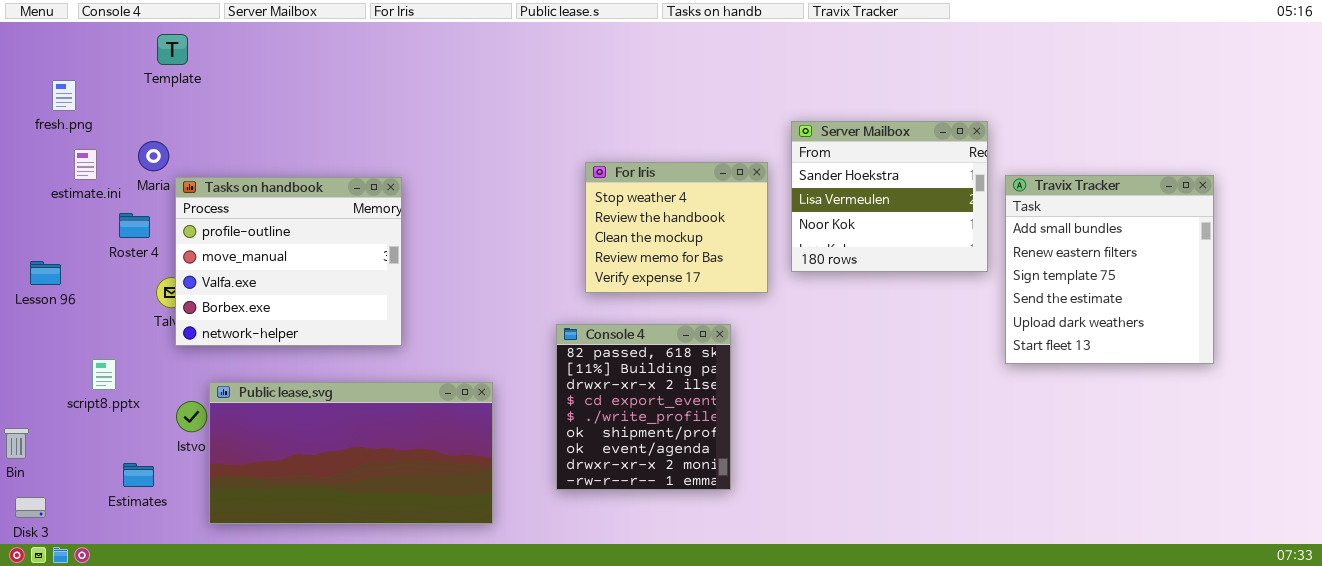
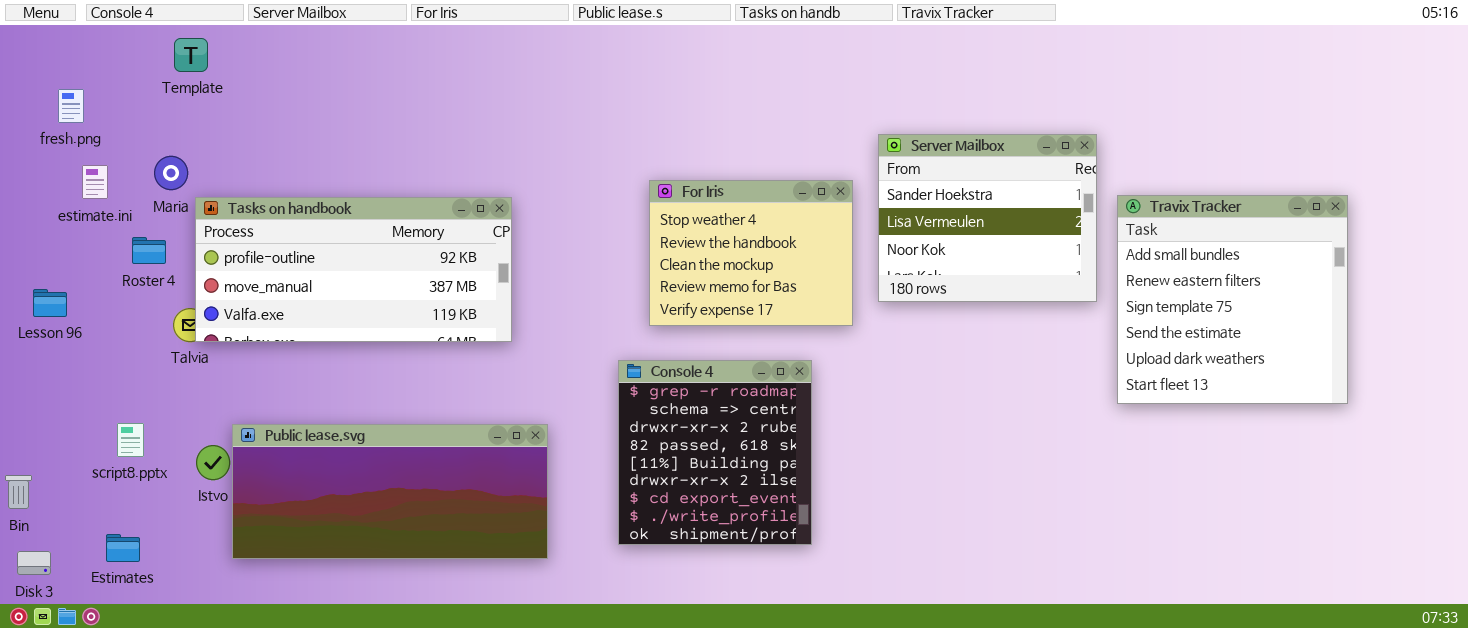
Tasks on handbook: [175,177,402,346] -> [195,197,512,342], resized
Console 4: [556,324,731,490] -> [618,360,812,545], scrolled up 3 rows
script8.pptx: [92,359,116,390] -> [117,423,144,457], moved
Public lease.svg: [209,382,493,524] -> [232,424,548,559], resized
Estimates: [123,463,154,487] -> [106,534,140,562], moved

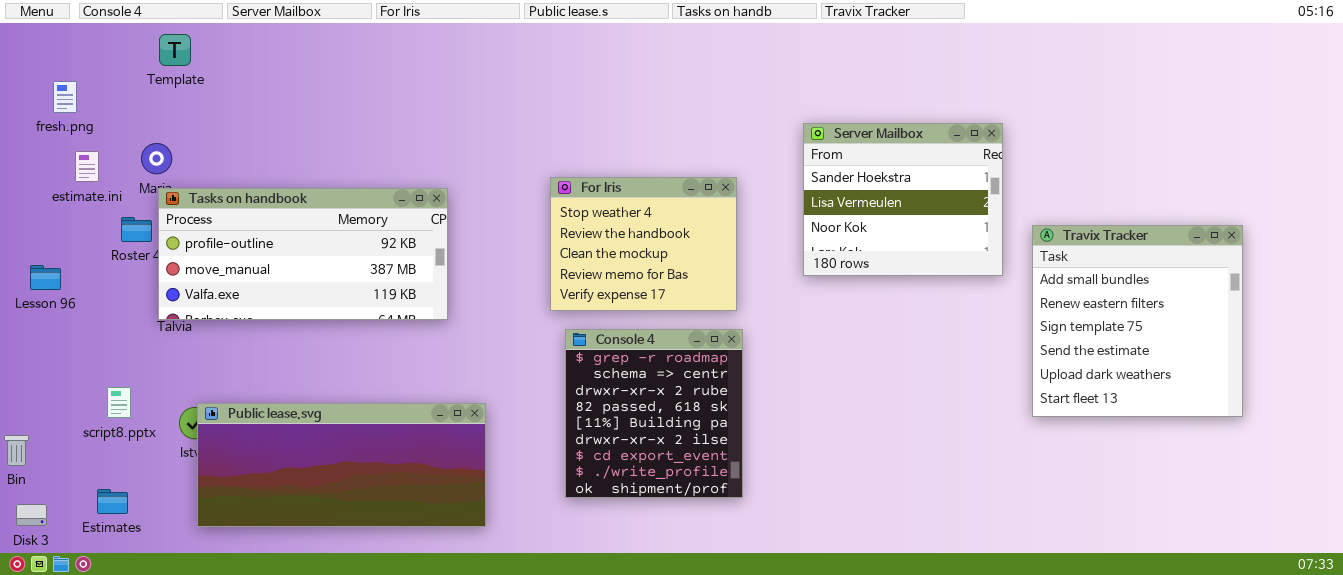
For Iris: [649,180,853,326] -> [550,177,737,311], moved
Travix Tracker: [1117,195,1348,404] -> [1032,225,1243,417], moved
Tasks on handbook: [195,197,512,342] -> [158,188,448,320], moved
Public lease.svg: [232,424,548,559] -> [197,403,486,527], moved

